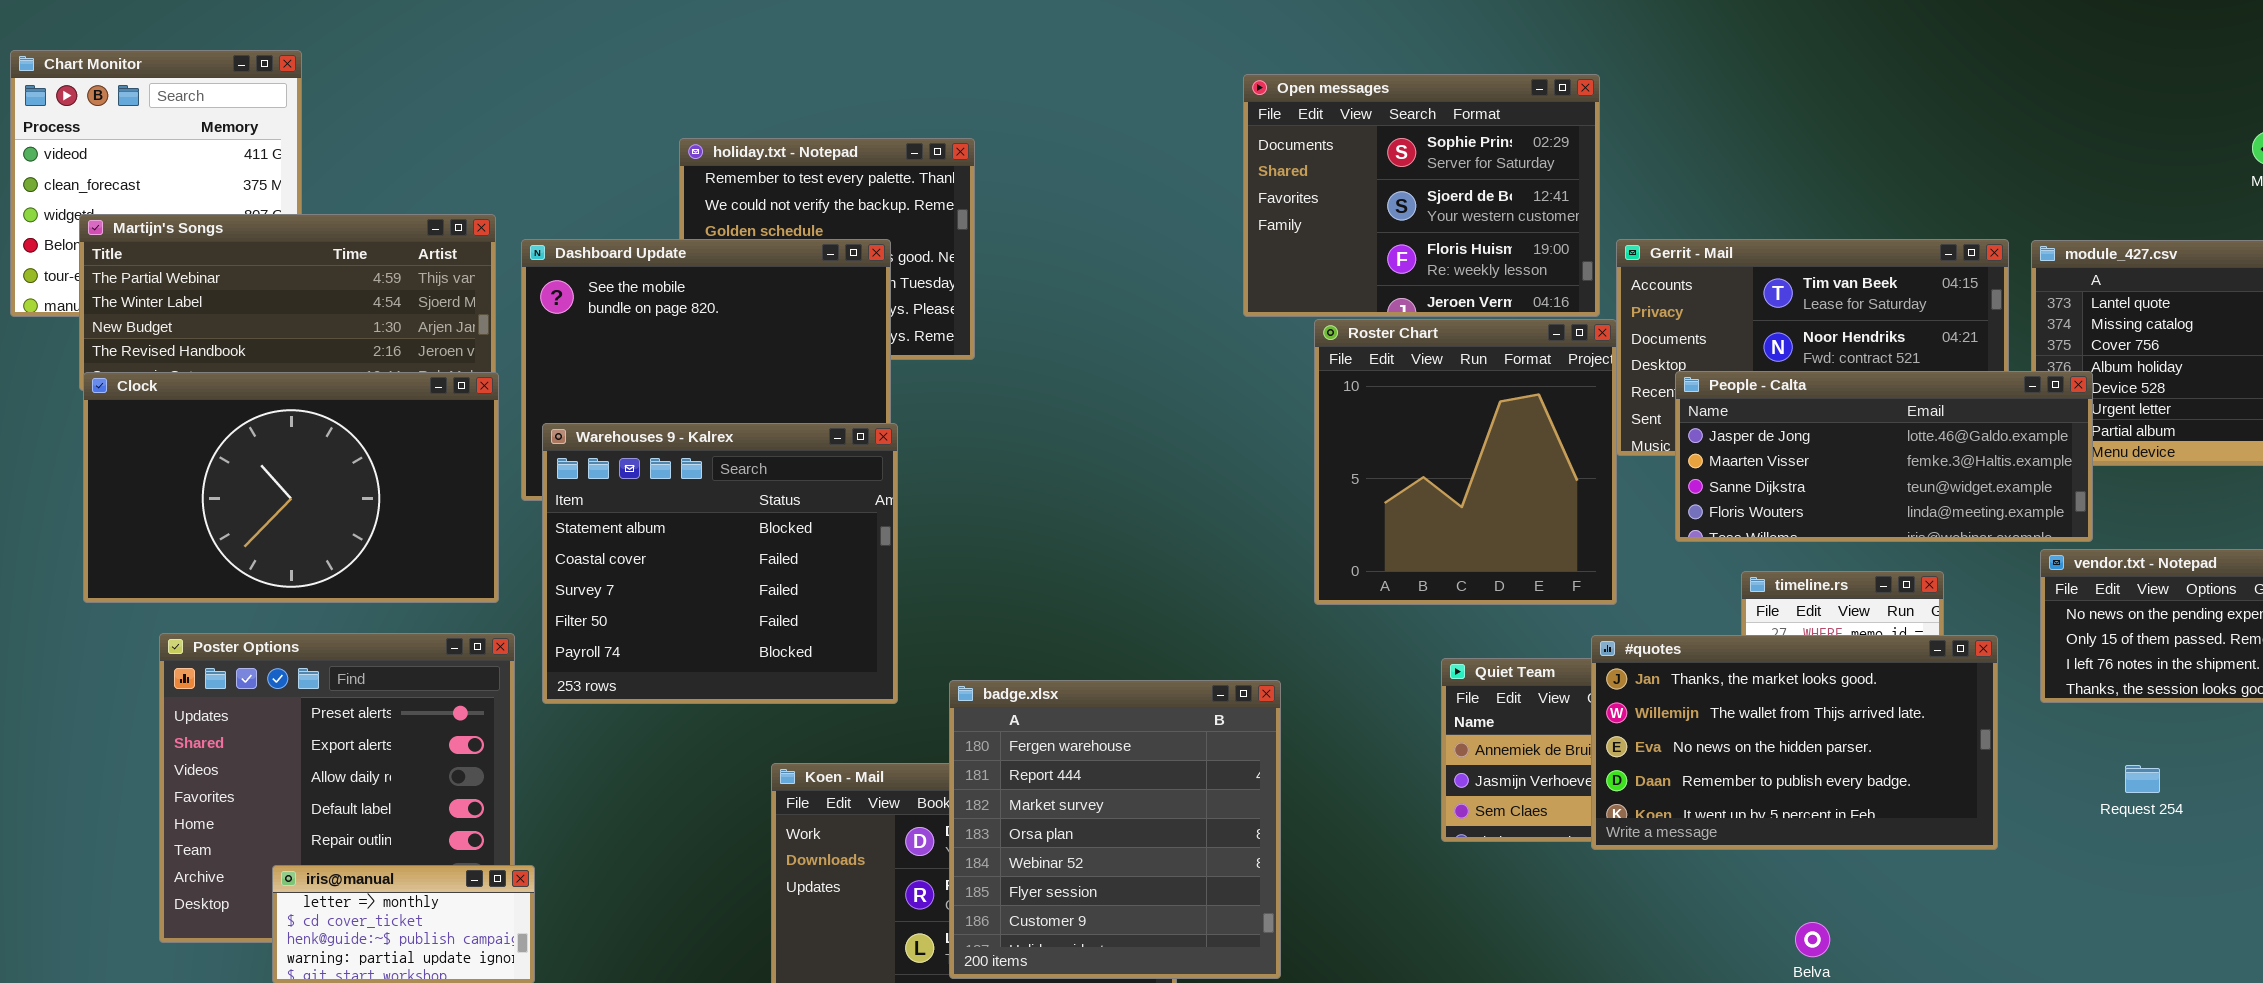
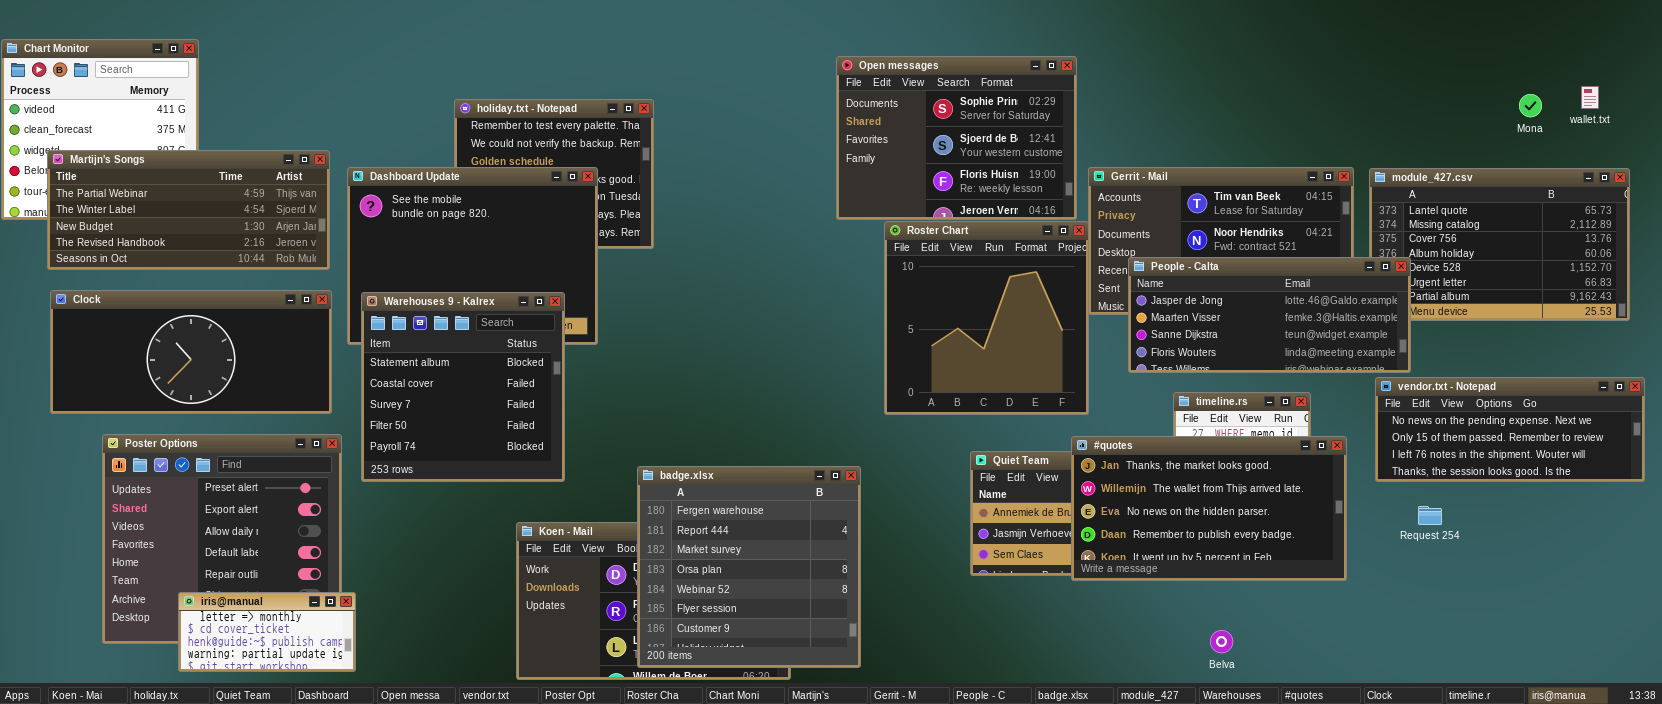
Clock: [83,372,499,603] -> [50,290,332,414], resized
Warehouses 9 - Kalrex: [542,423,898,704] -> [361,292,565,482], resized
Request 254: [2125,765,2160,793] -> [1418,506,1442,525], moved

